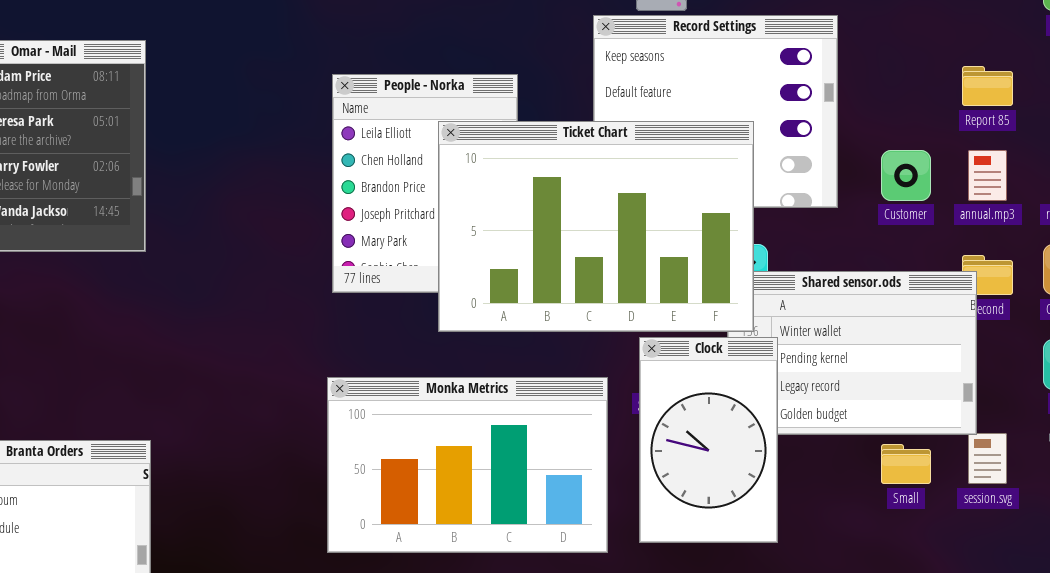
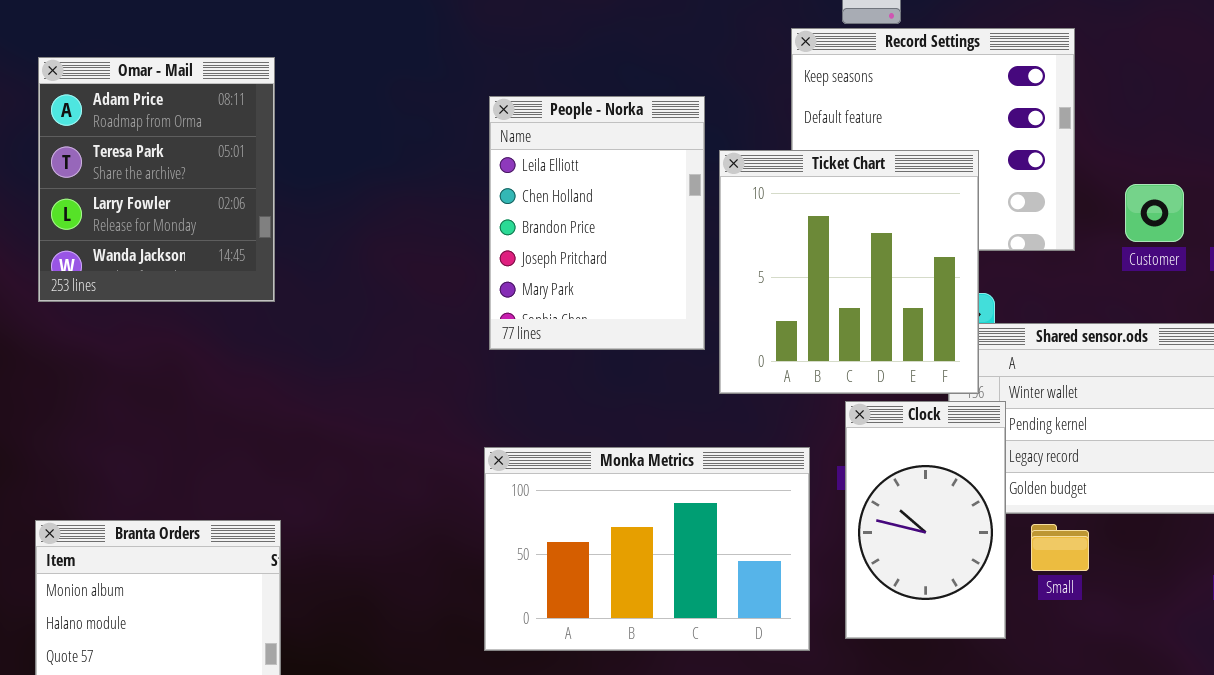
Ticket Chart: [438,121,754,332] -> [719,150,979,394], resized
Small: [881,444,931,484] -> [1031,524,1089,571], moved

